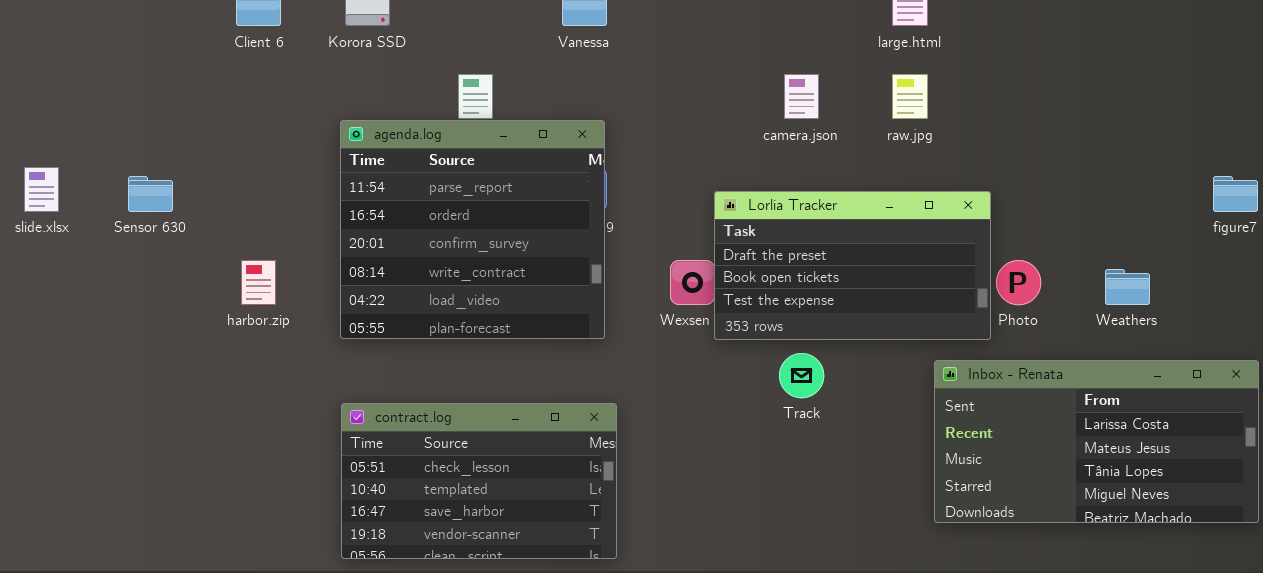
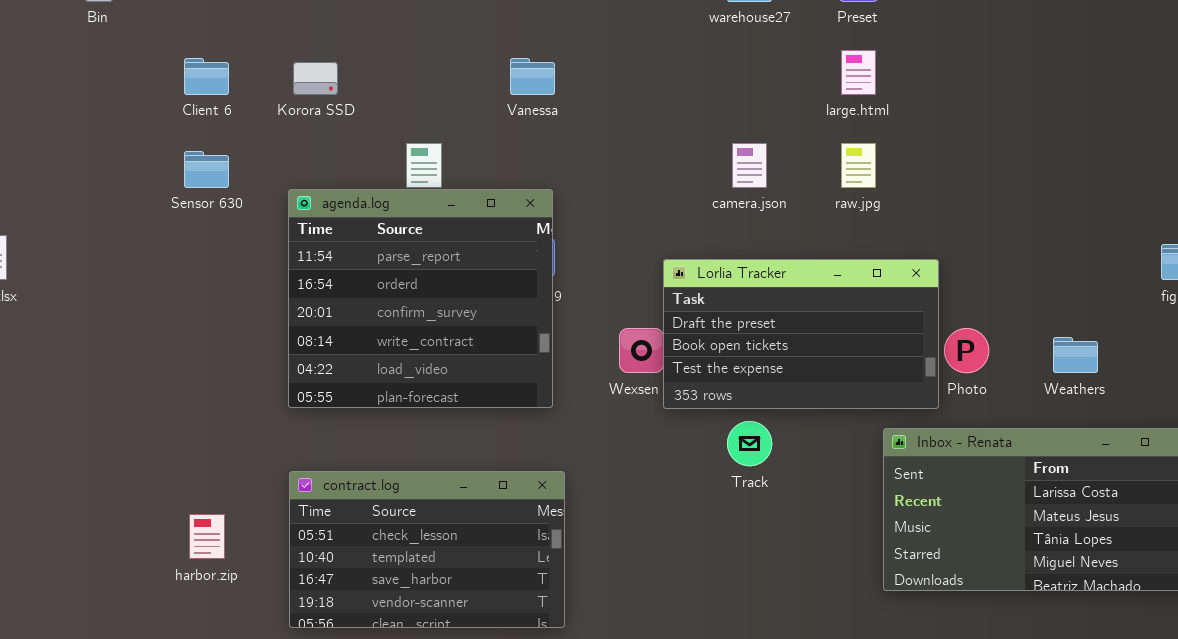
Sensor 630: [128,176,173,212] -> [184,151,229,188], moved
harbor.zip: [241,260,276,305] -> [189,514,225,559], moved

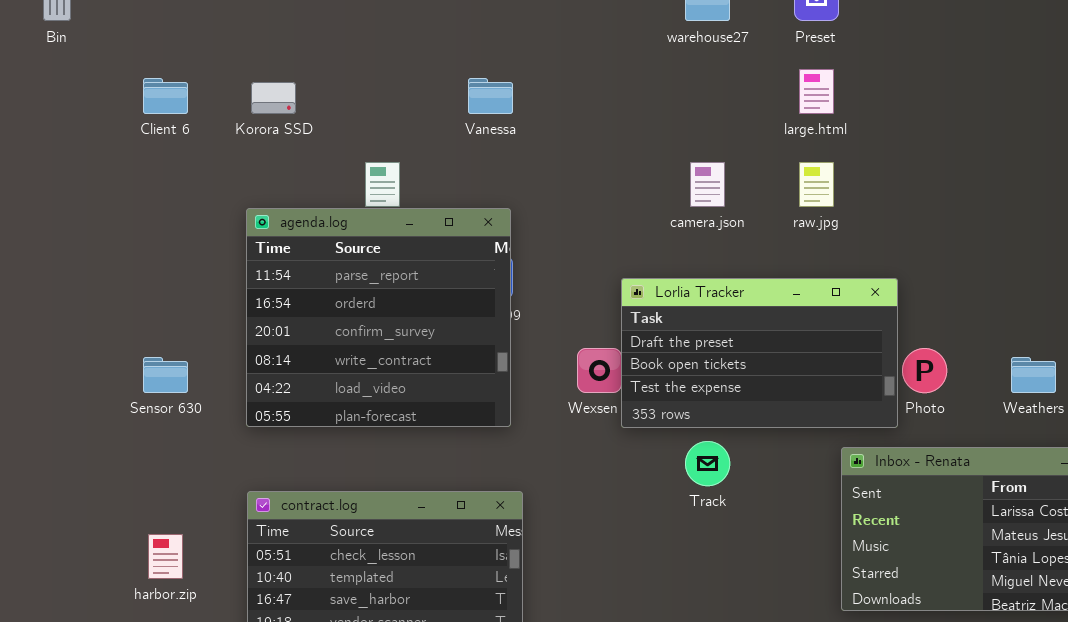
Sensor 630: [184,151,229,188] -> [143,357,188,393], moved

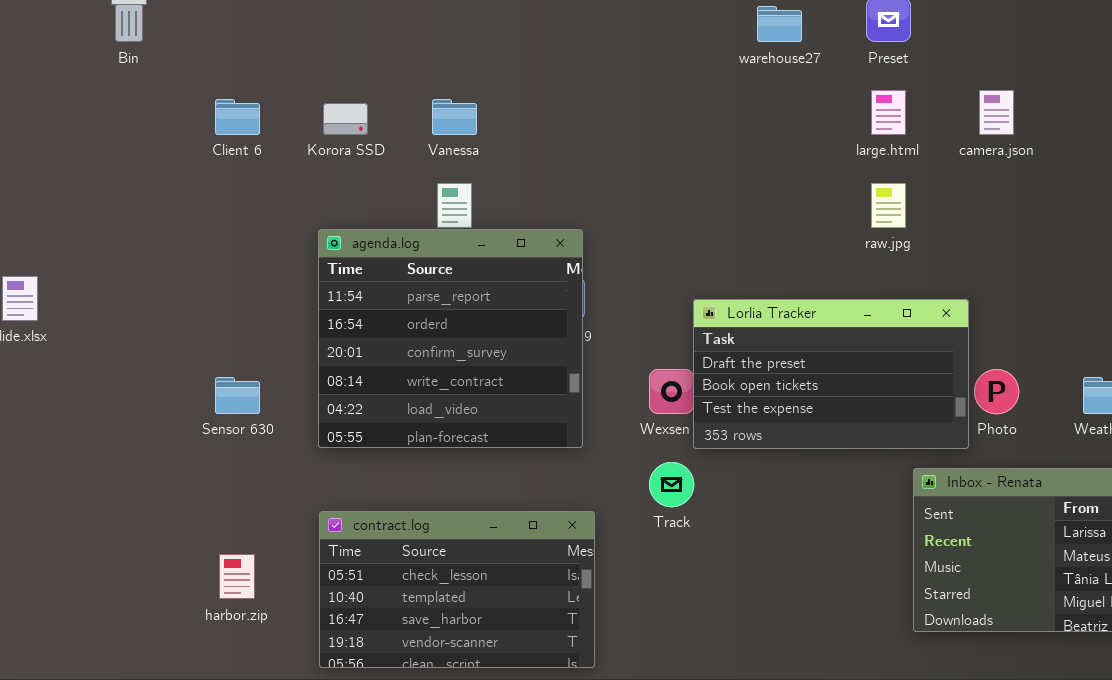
Vanessa: [468,78,513,114] -> [432,99,477,135], moved
camera.json: [690,162,725,207] -> [979,90,1014,135], moved
Track: [685,441,730,486] -> [649,462,694,507], moved

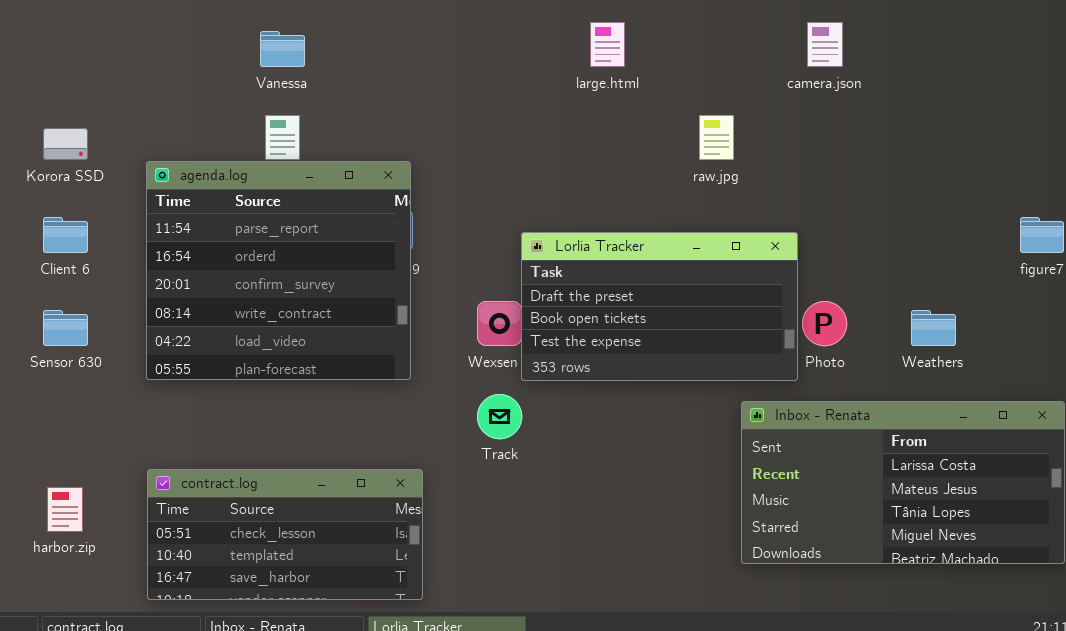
large.html: [871,90,906,135] -> [590,22,625,67], moved
Client 6: [215,99,260,135] -> [43,217,88,253], moved
Korora SSD: [323,103,368,135] -> [43,128,88,160], moved
contract.log: [319,511,595,668] -> [147,469,423,600], resized

